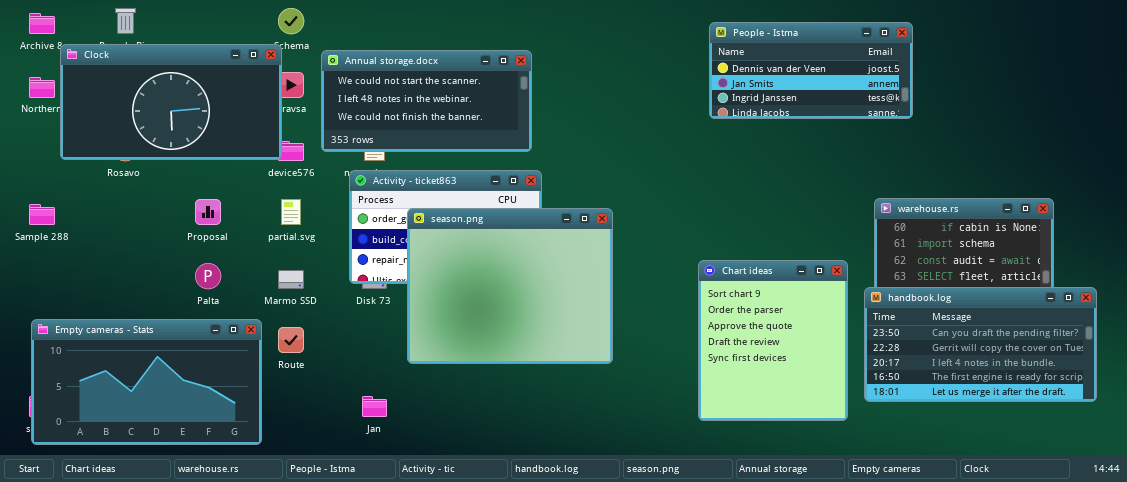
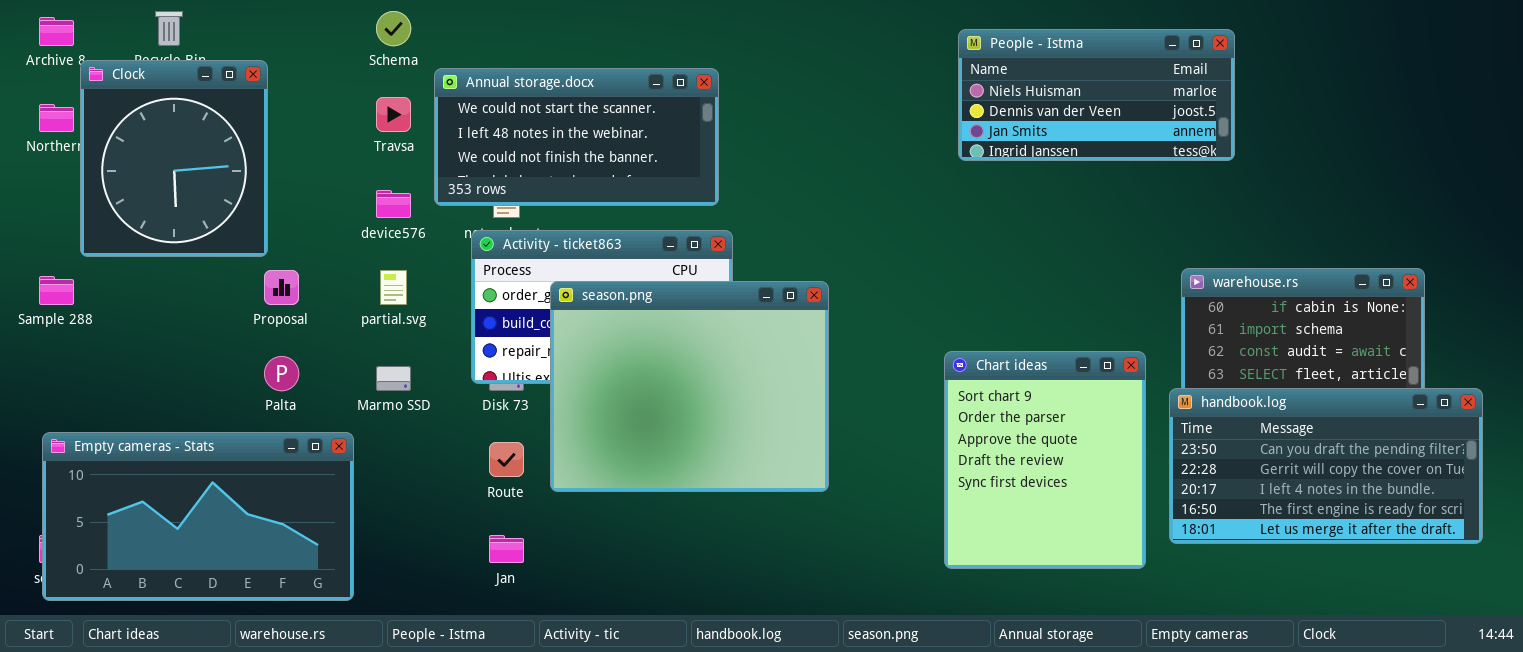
People - Istma: [709,22,913,119] -> [958,29,1235,161], scrolled up 1 row
Clock: [60,44,282,160] -> [80,60,268,257], resized
Route: [278,327,304,353] -> [489,442,524,477], moved

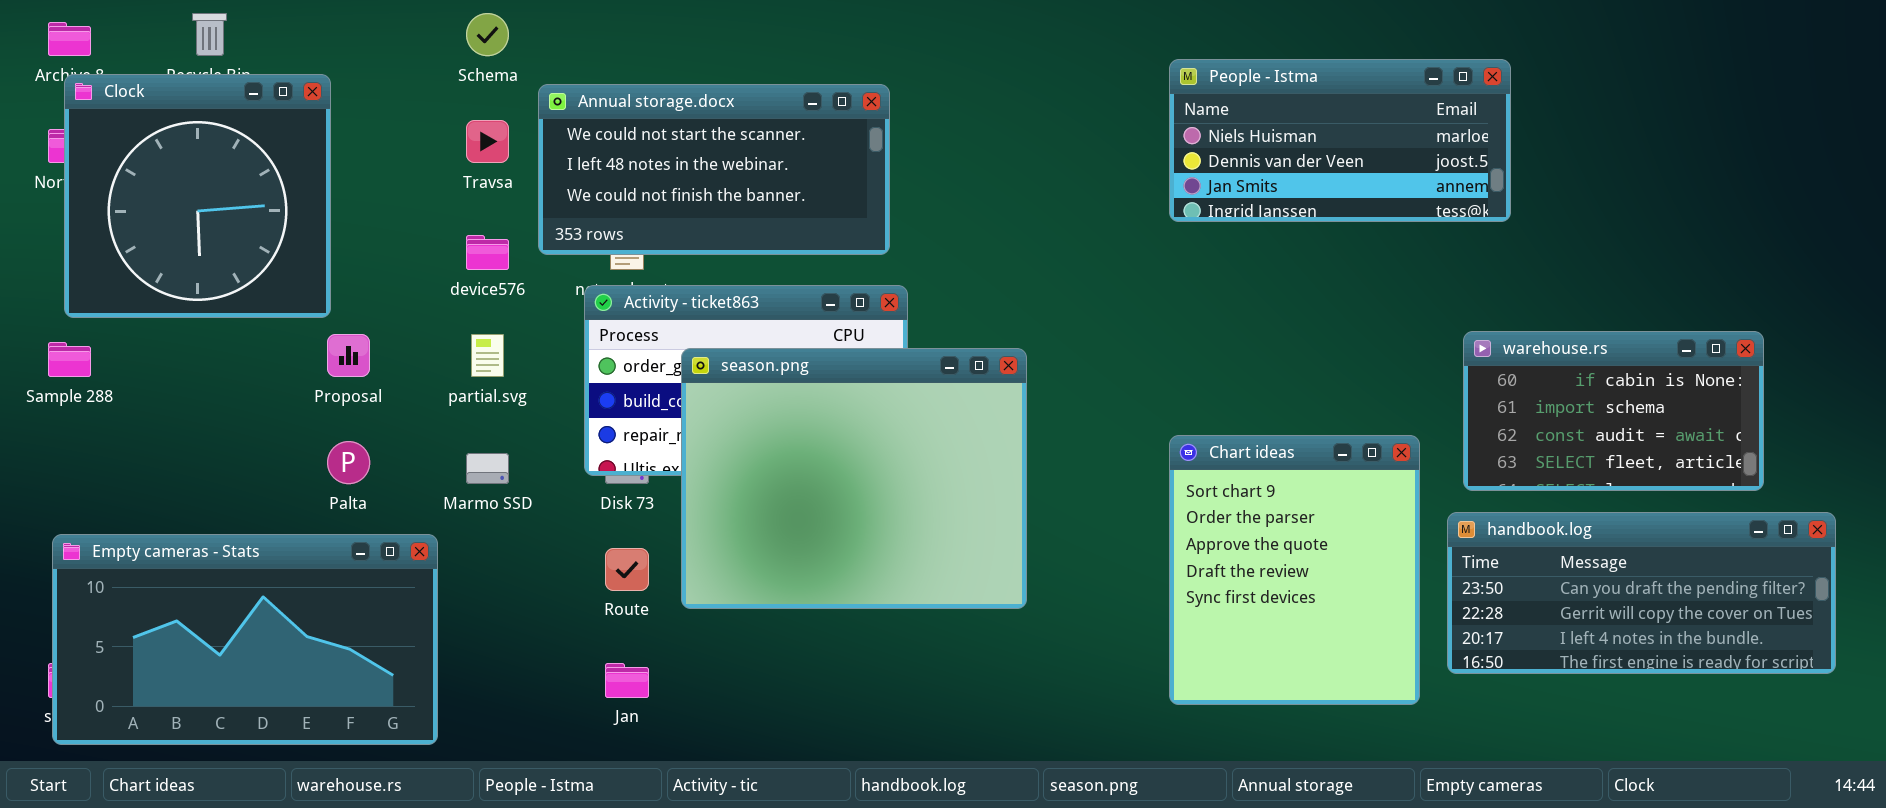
People - Istma: [958,29,1235,161] -> [1169,59,1511,222], moved
Clock: [80,60,268,257] -> [64,74,331,318], resized
handbook.log: [1169,388,1483,544] -> [1447,512,1836,674], resized

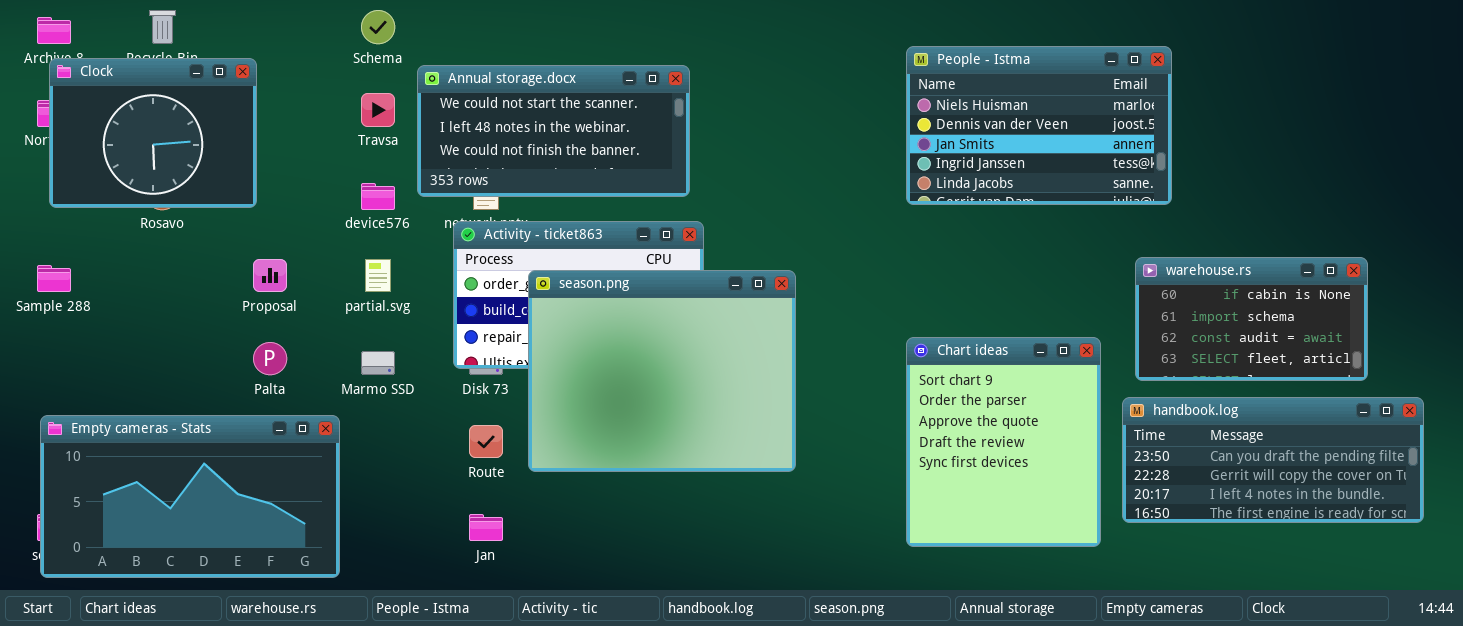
People - Istma: [1169,59,1511,222] -> [906,46,1172,205], resized
Clock: [64,74,331,318] -> [49,58,257,208], resized

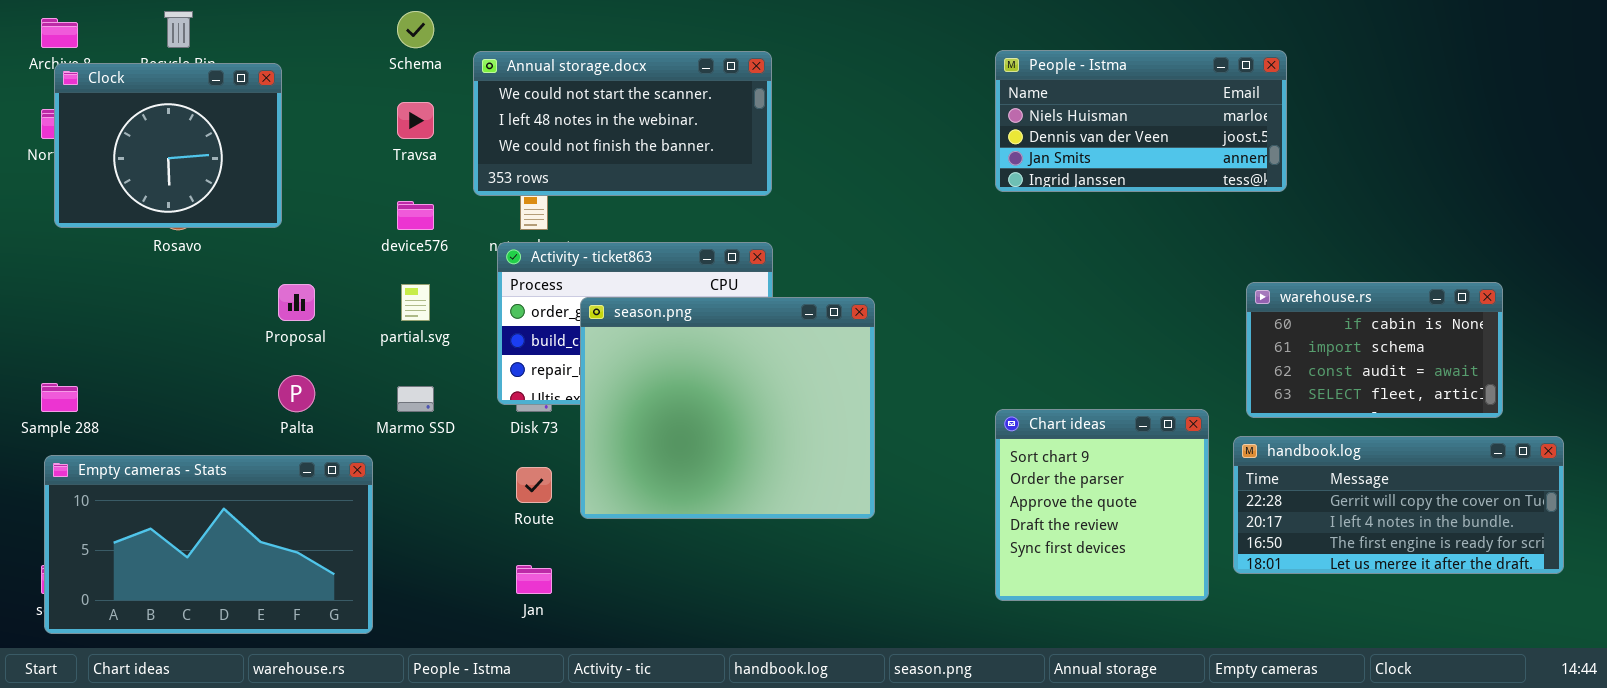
People - Istma: [906,46,1172,205] -> [995,50,1287,192], resized
Annual storage.docx: [417,65,690,197] -> [473,51,772,196], moved
Sample 288: [37,265,71,292] -> [41,383,78,412], moved
Chart ideas: [906,337,1101,547] -> [995,409,1209,601], resized
handbook.log: [1122,397,1424,523] -> [1233,436,1564,574], scrolled down 1 row

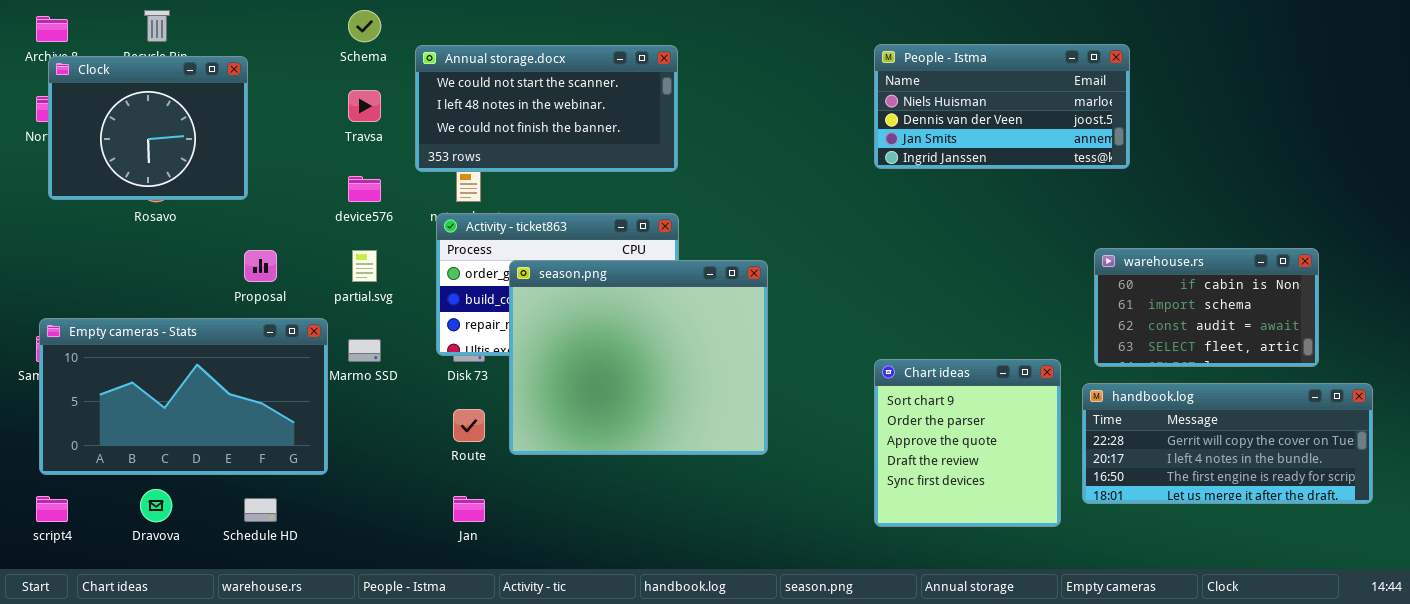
Empty cameras - Stats: [44,455,373,634] -> [39,318,328,475], moved

